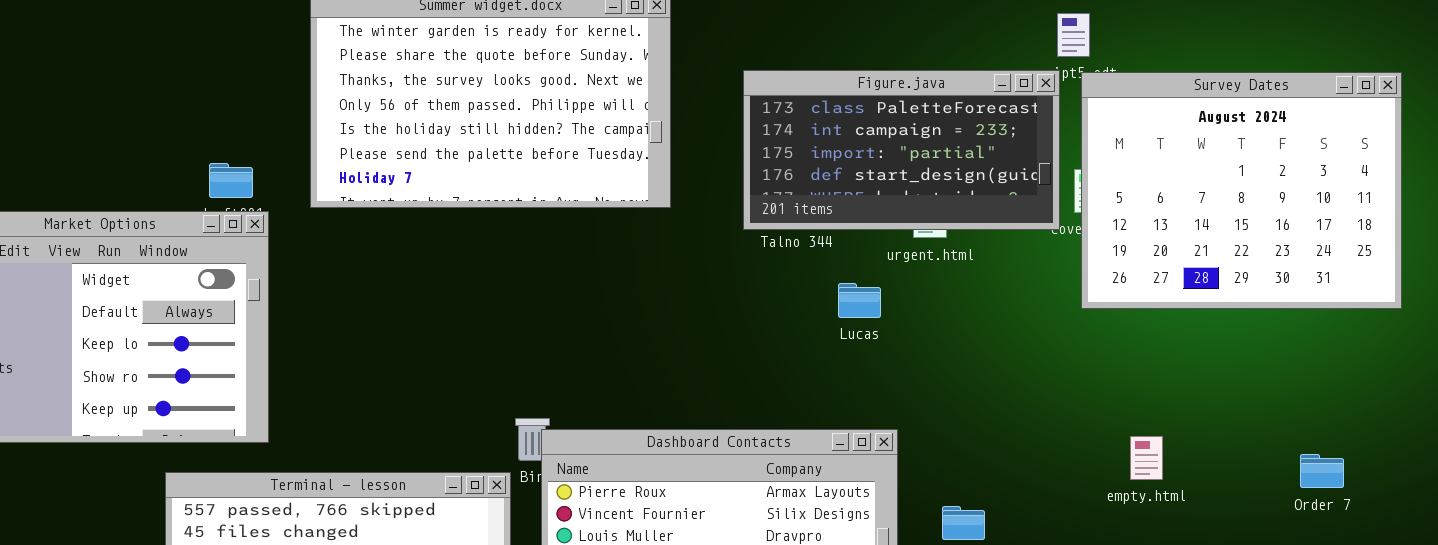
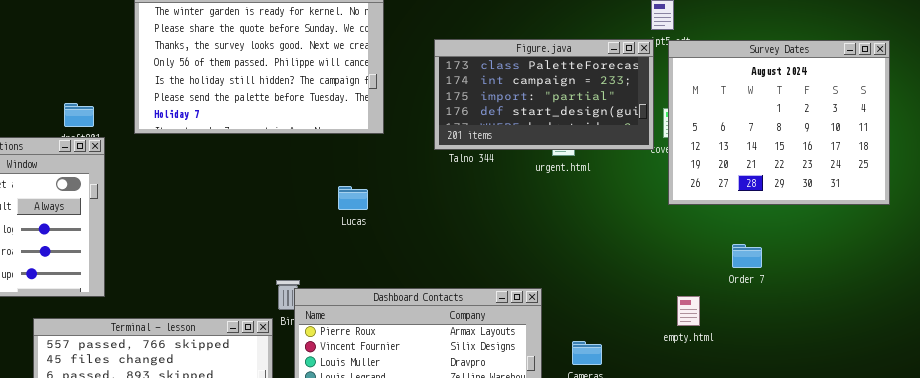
Lucas: [838,283,881,318] -> [338,186,368,210], moved
empty.html: [1130,436,1163,480] -> [677,296,700,326], moved
Order 7: [1300,454,1344,488] -> [732,244,762,268], moved

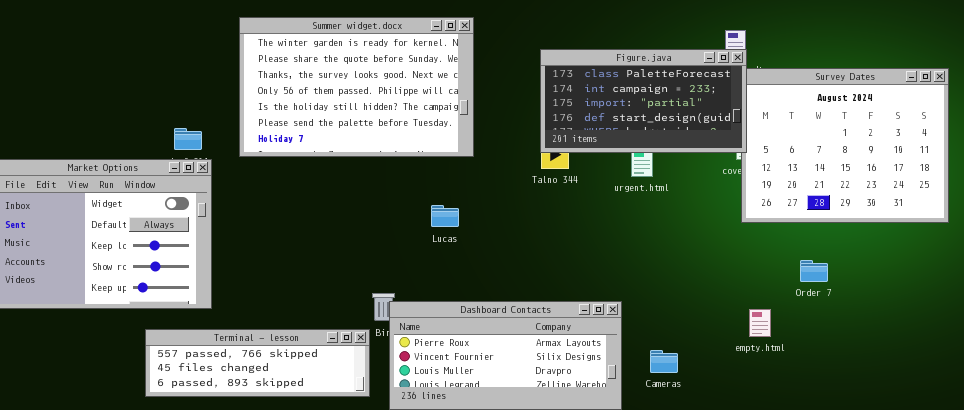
Figure.java: [434,39,654,150] -> [540,49,747,153], moved

